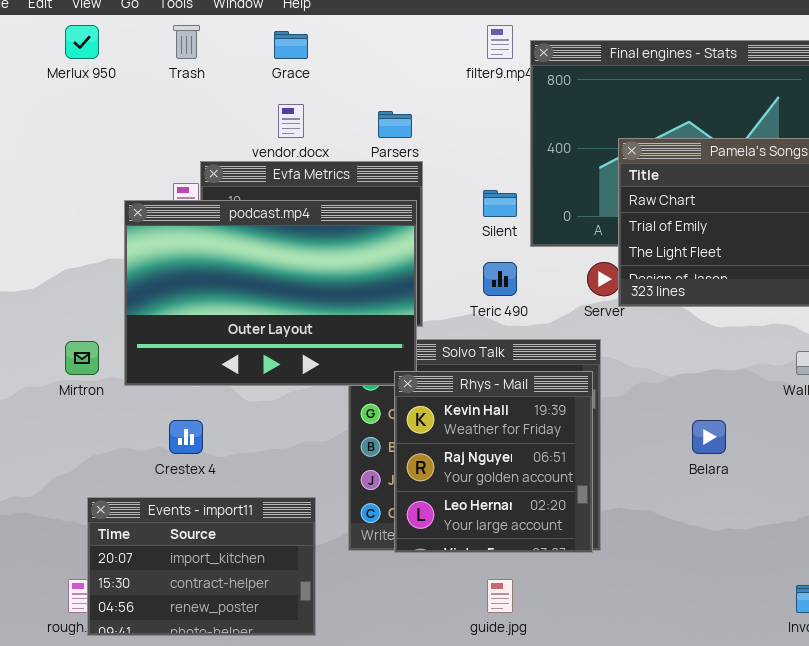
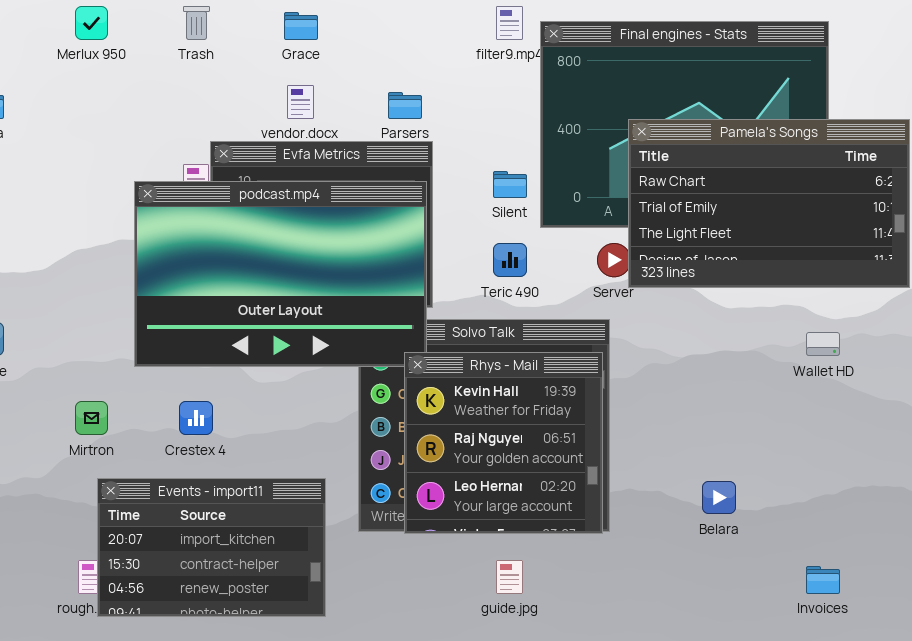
Mirtron: [65,341,99,375] -> [75,401,108,435], moved
Belara: [692,420,726,454] -> [702,481,736,514], moved

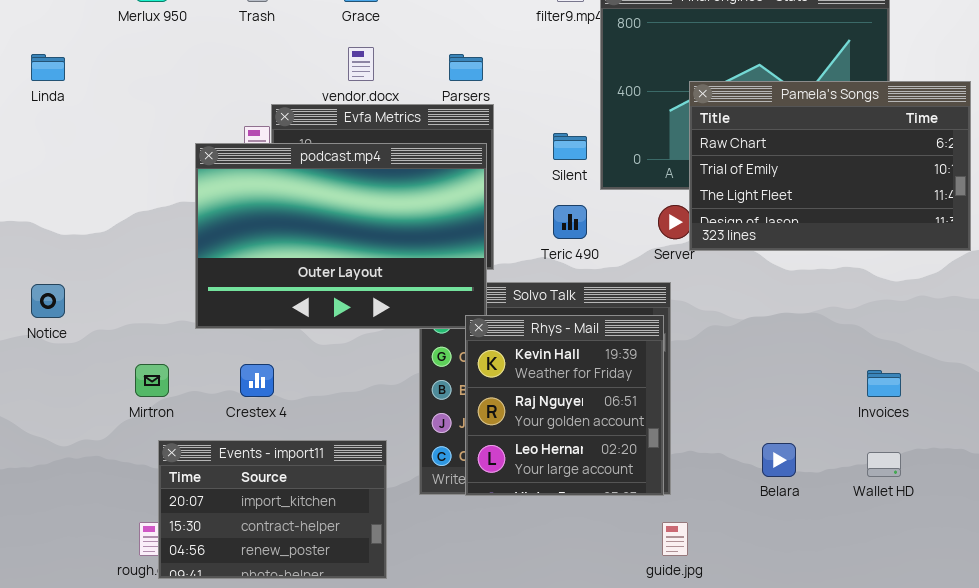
Wallet HD: [806,332,840,356] -> [867,452,901,477], moved
guide.jpg: [496,560,523,594] -> [662,522,688,556], moved
Invoices: [806,566,840,594] -> [867,370,901,397], moved

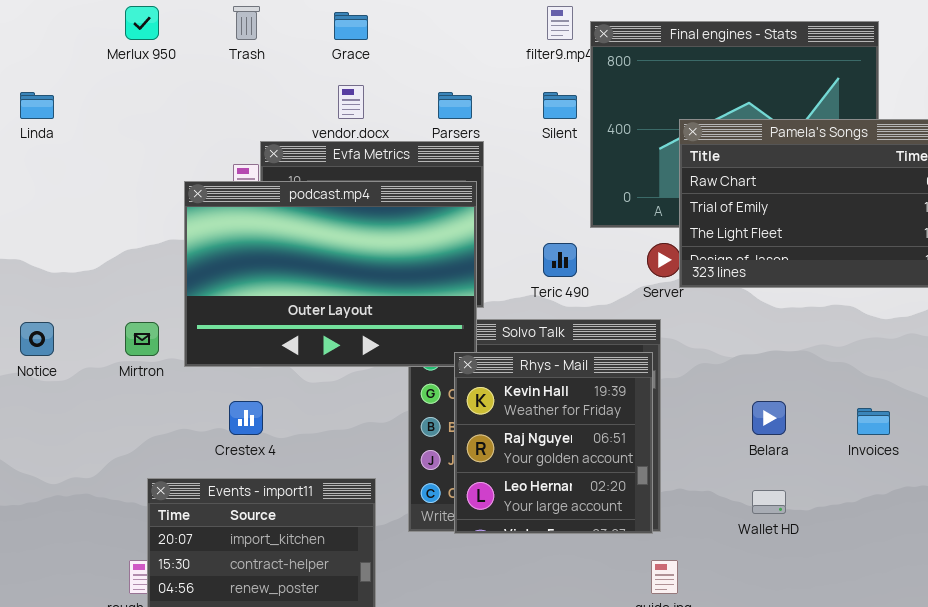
Silent: [553,133,587,160] -> [543,92,577,119], moved
Mirtron: [135,364,169,397] -> [125,322,159,356], moved
Belara: [762,443,796,477] -> [752,401,786,435], moved
Wallet HD: [867,452,901,477] -> [752,490,786,514], moved

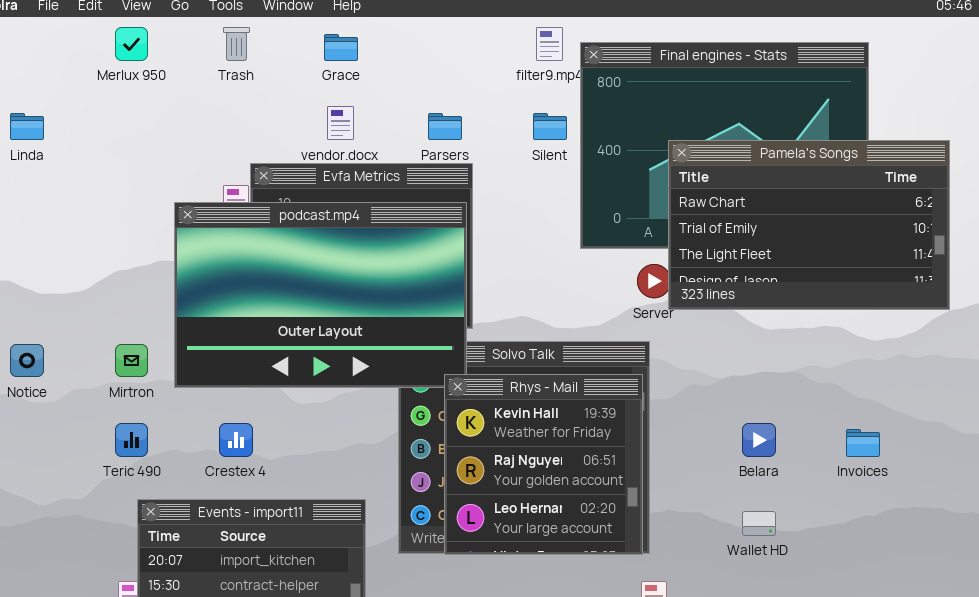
Teric 490: [543,243,577,277] -> [115,423,148,457], moved

